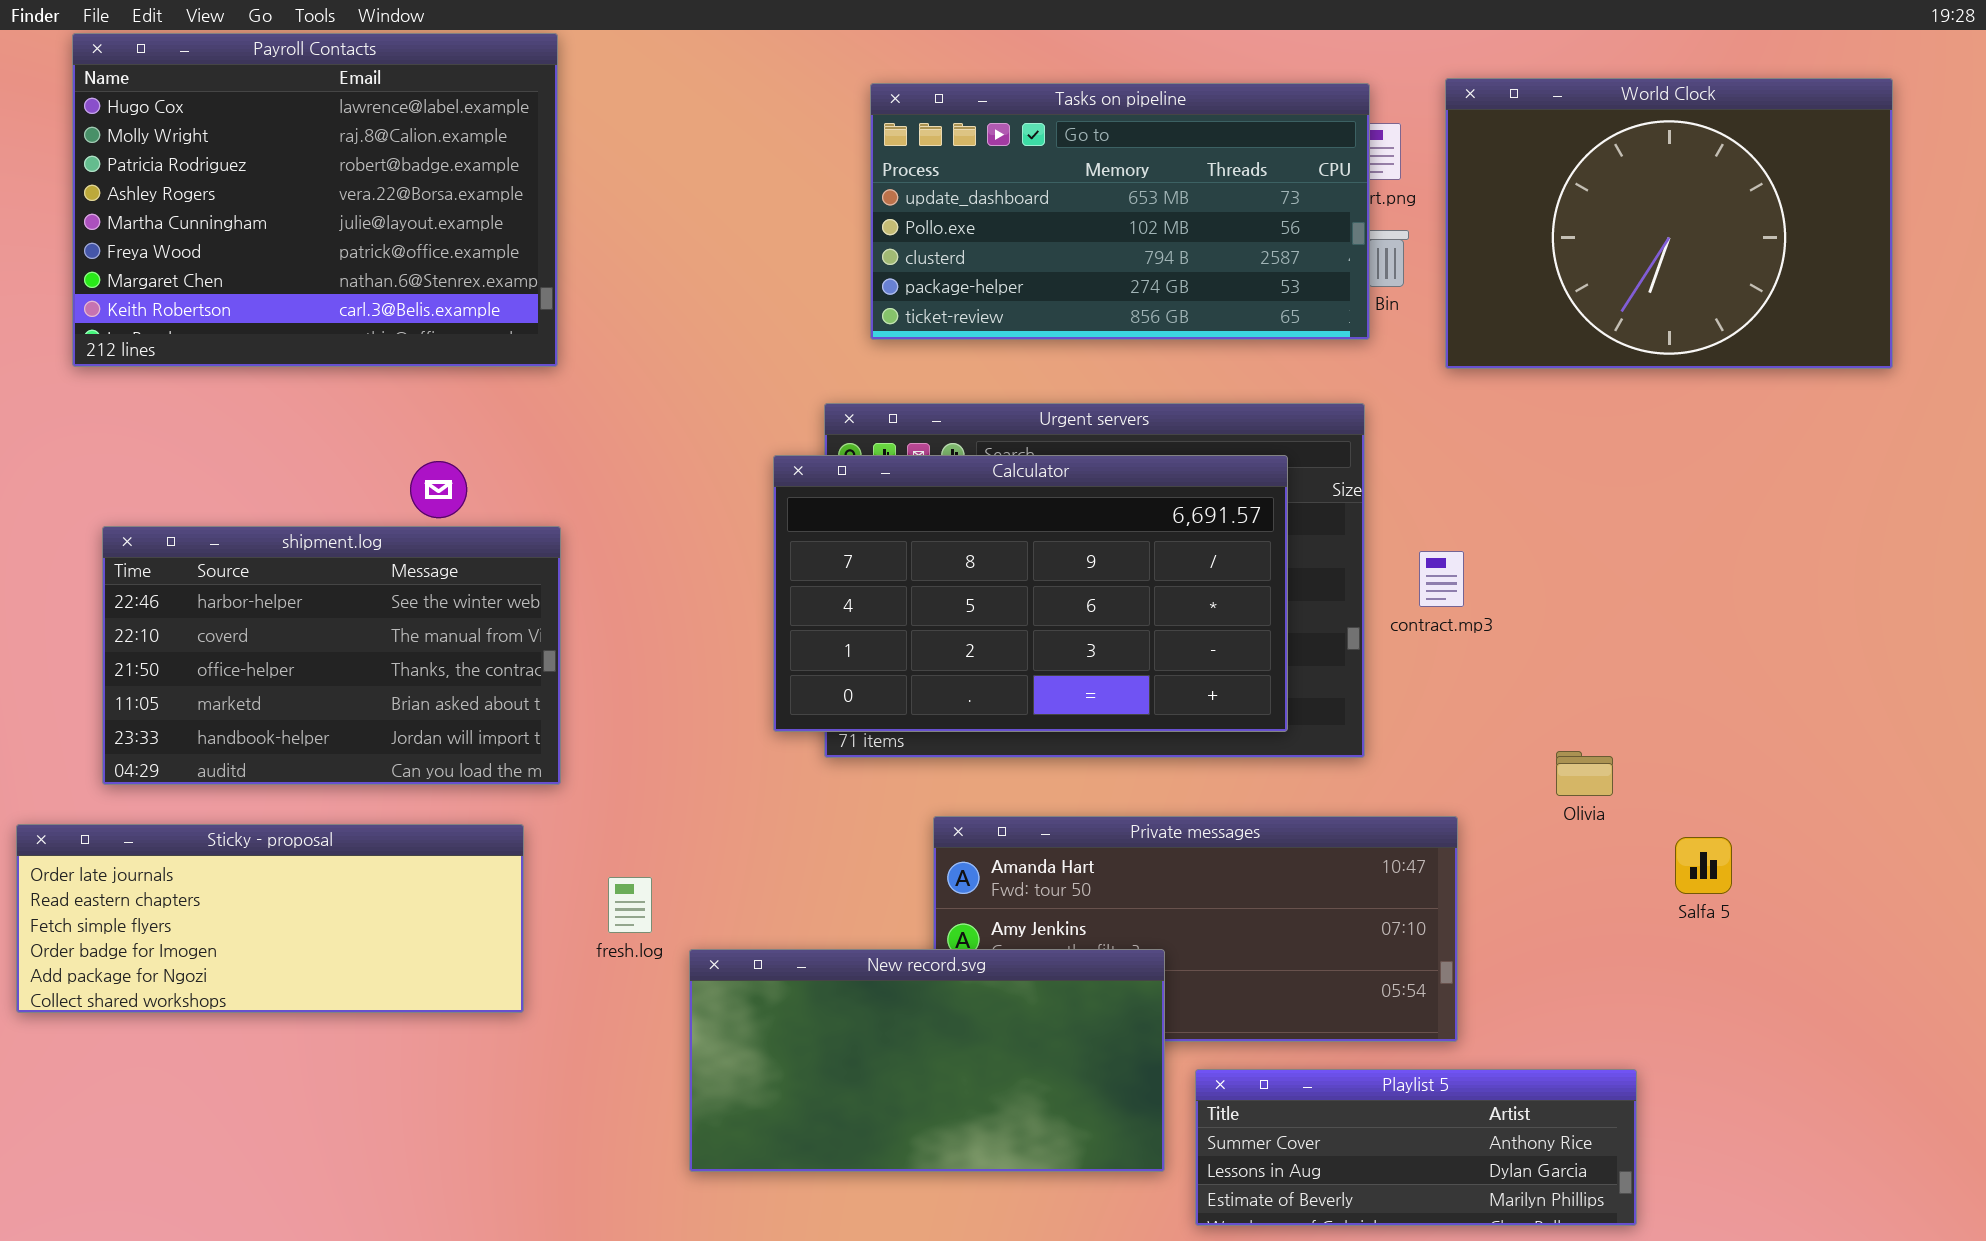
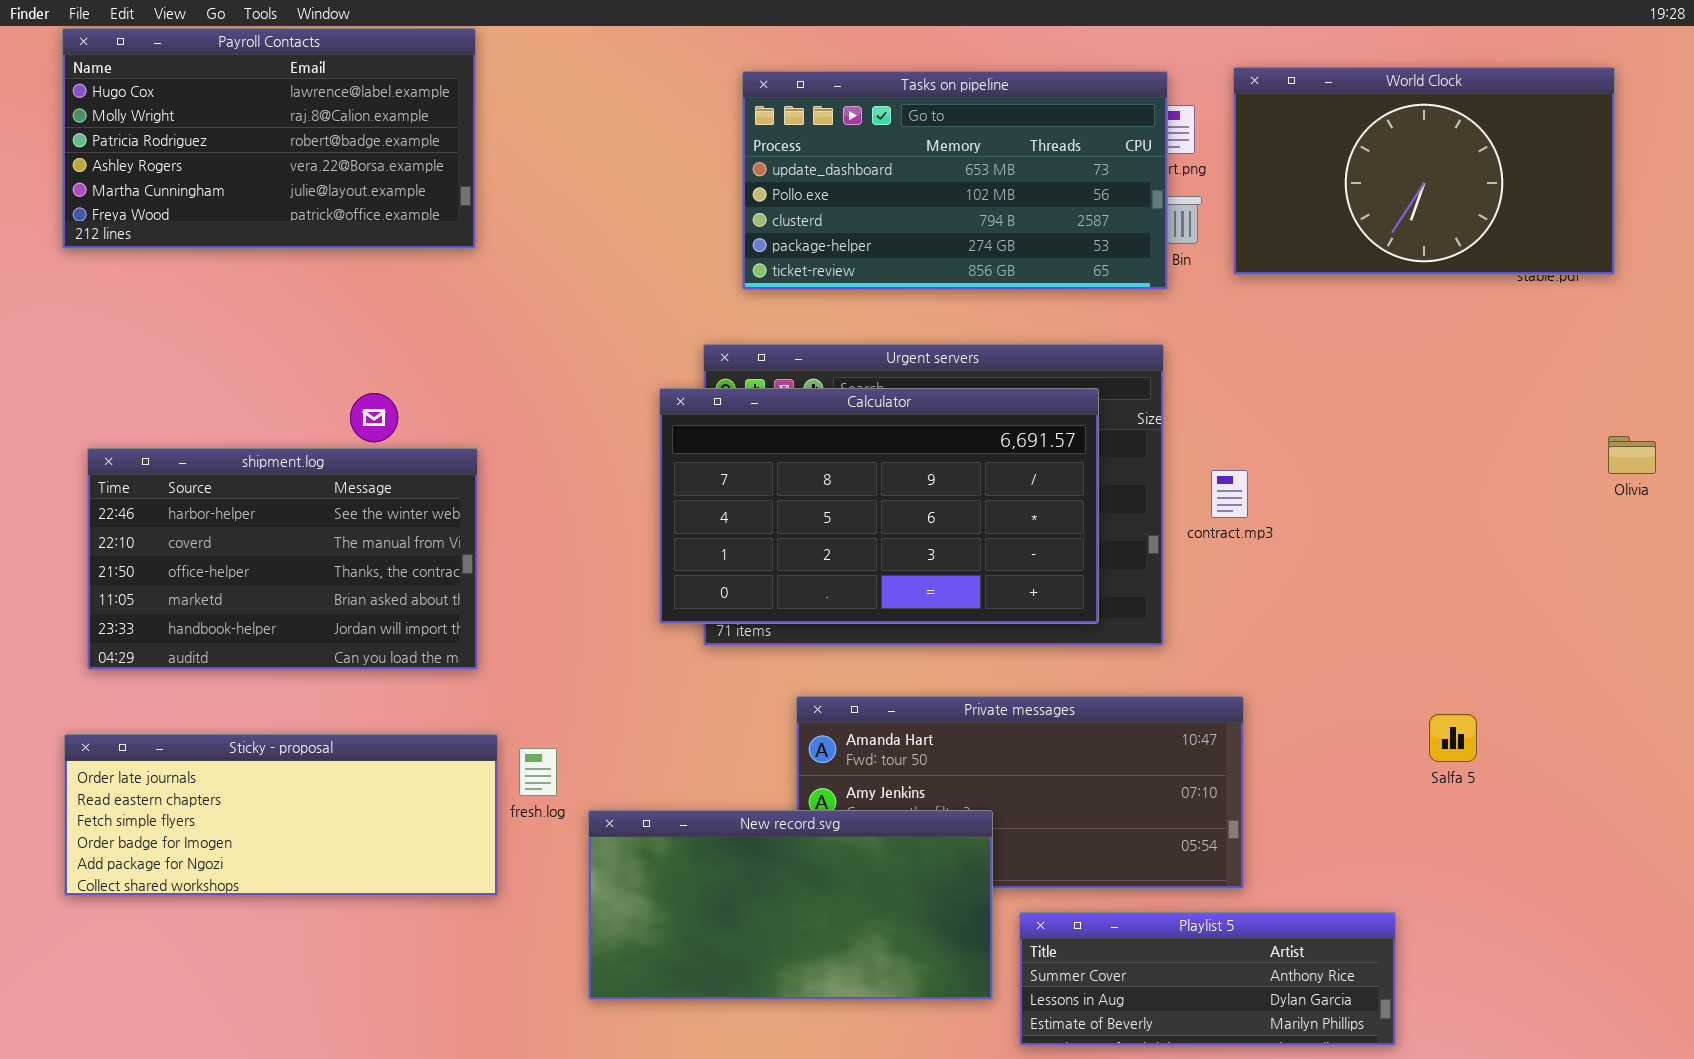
Payroll Contacts: [72,33,558,367] -> [62,28,476,249], resized
World Clock: [1445,78,1893,369] -> [1233,67,1615,275], resized
Olivia: [1556,751,1613,796] -> [1608,436,1656,474], moved
Sticky - proposal: [16,824,524,1013] -> [64,734,498,896], moved

